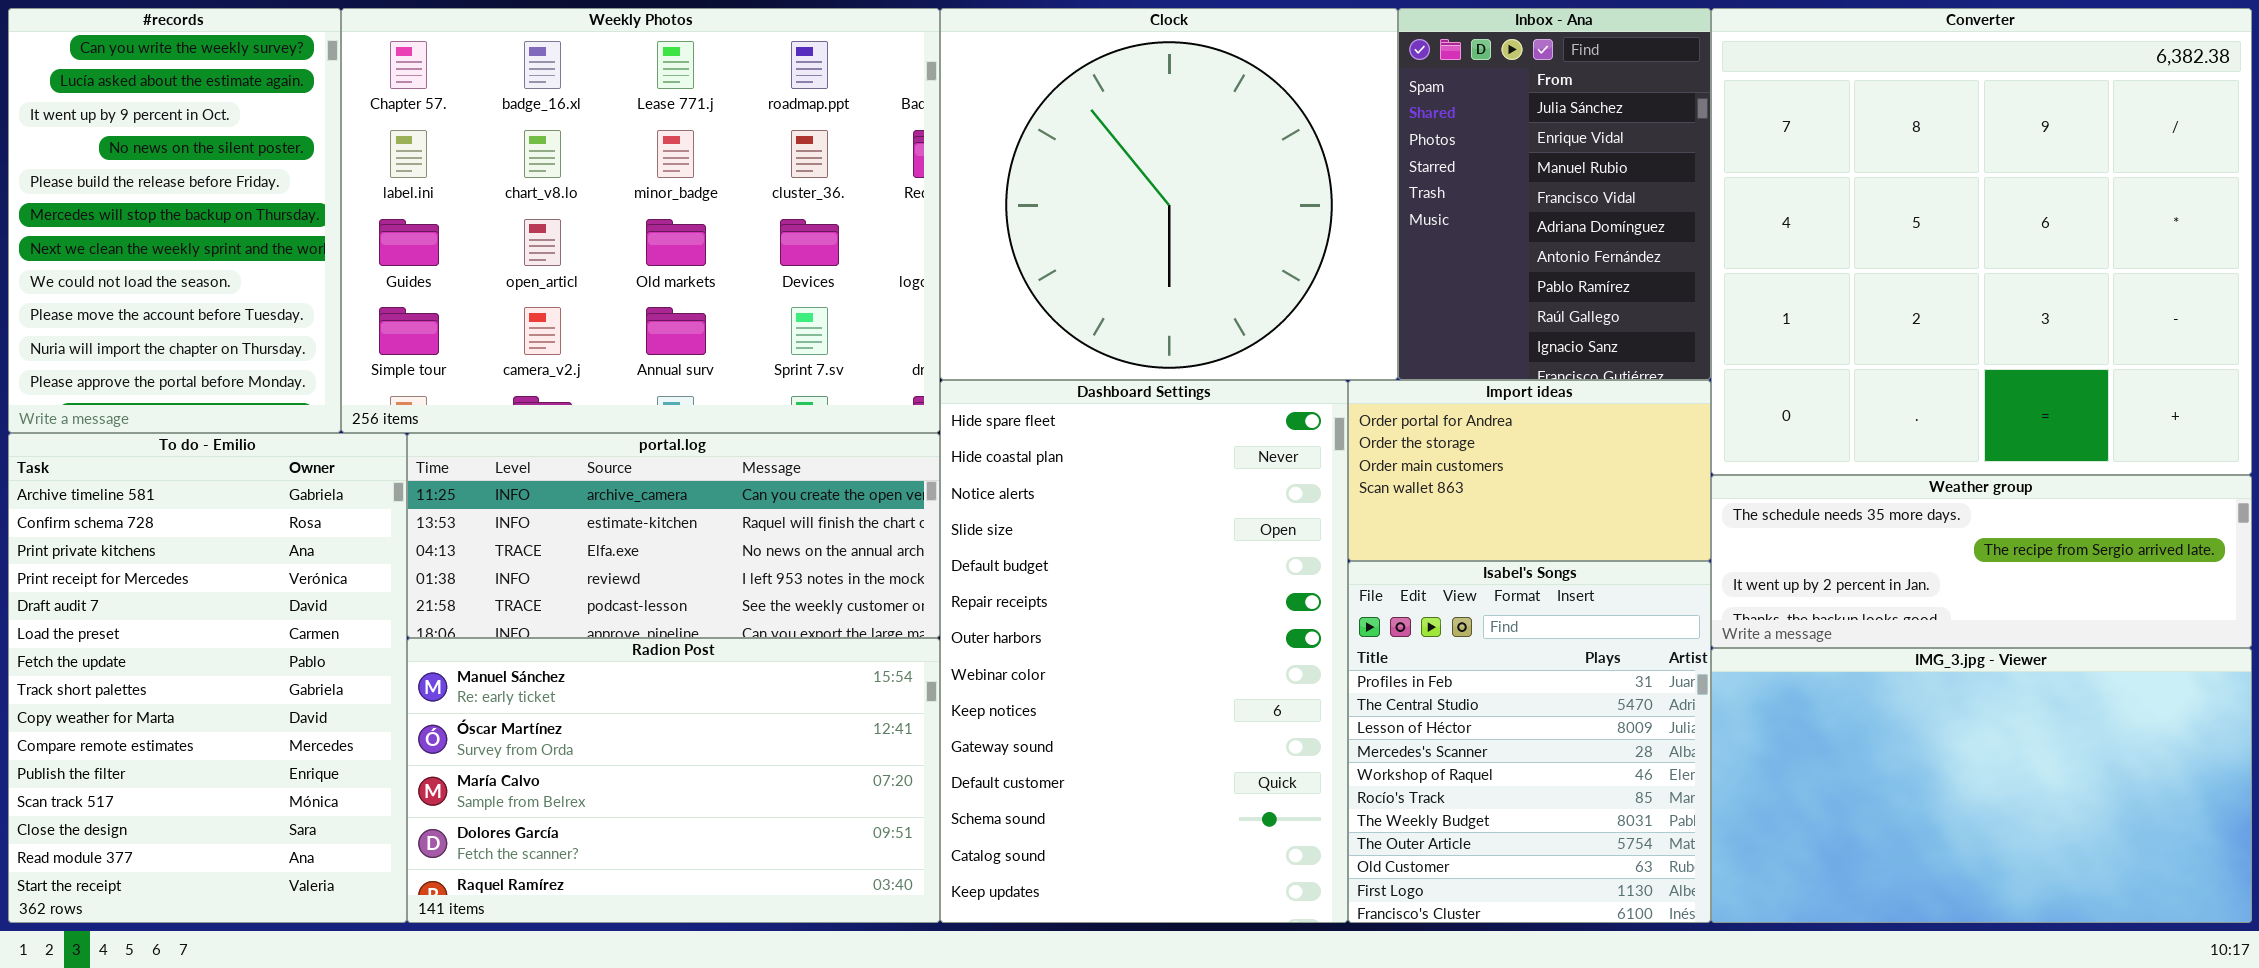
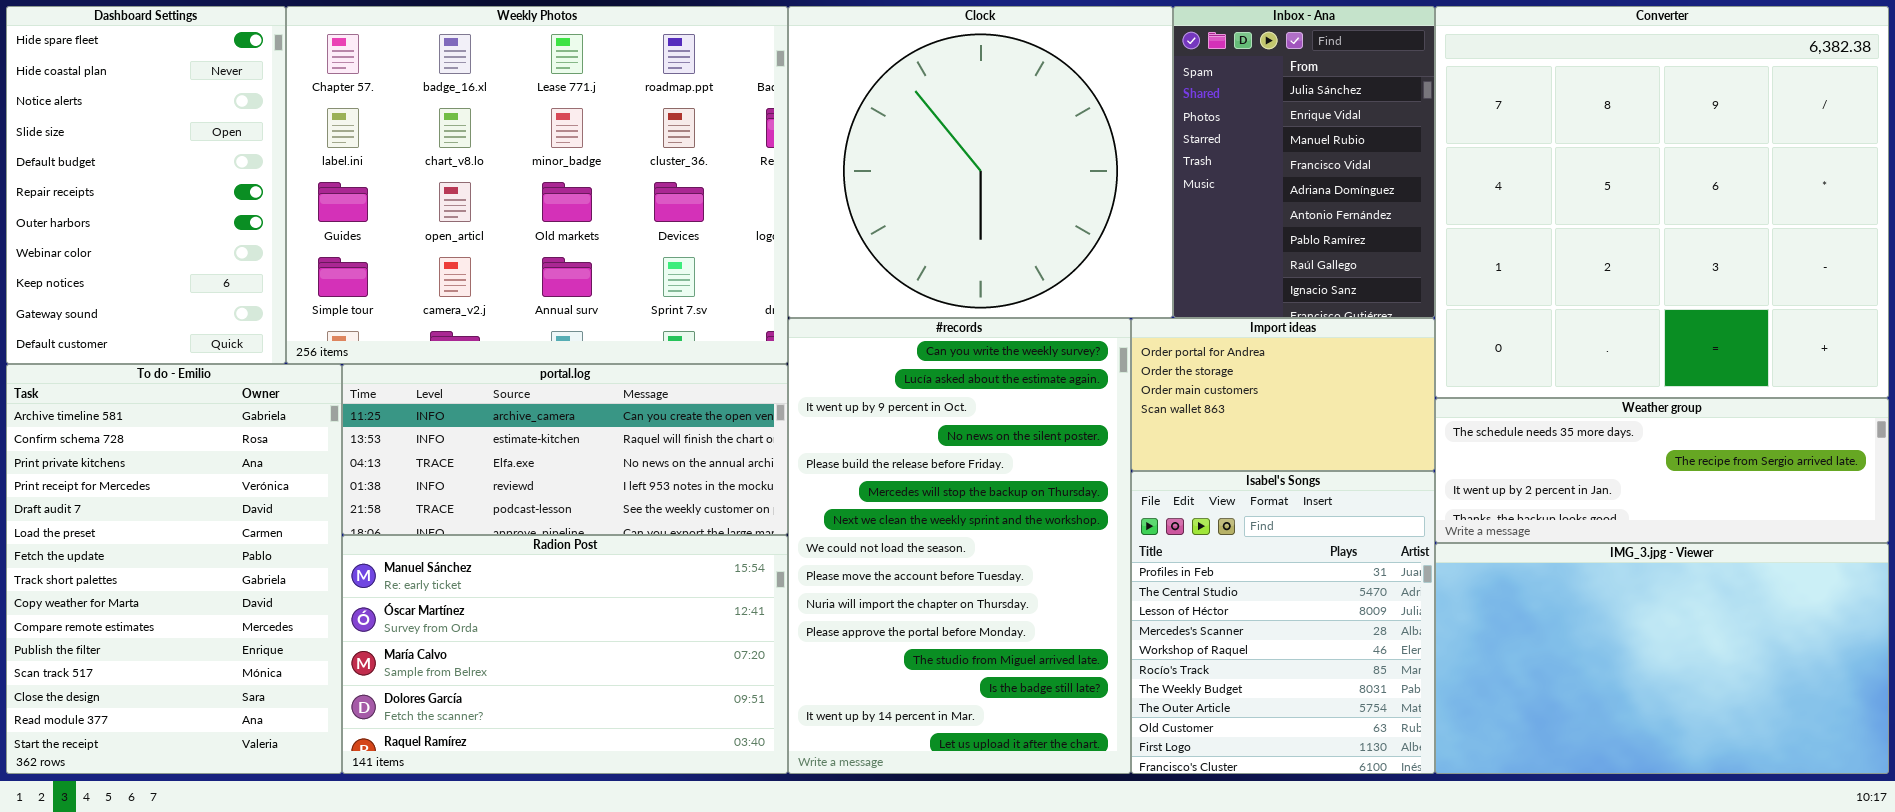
#records: [8,8,341,433] -> [788,318,1131,774], moved, resized
Dashboard Settings: [940,380,1348,923] -> [6,6,286,364], moved, resized

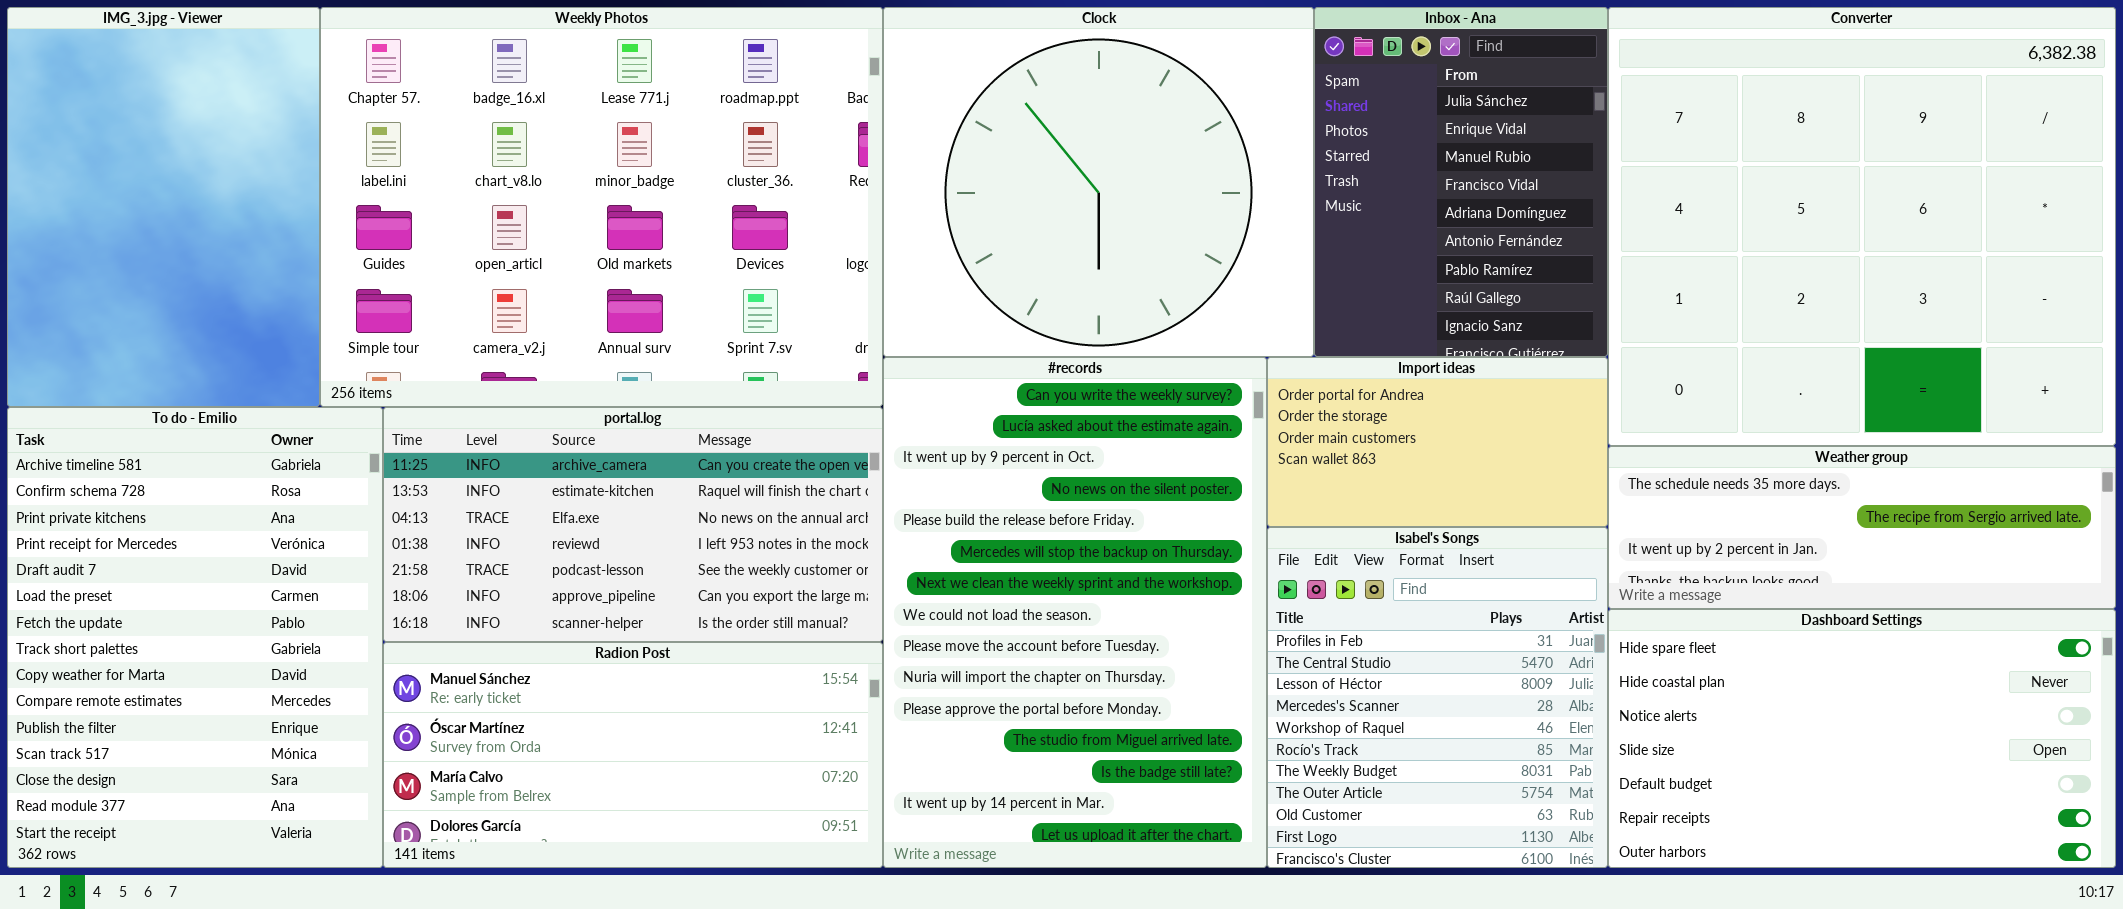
Dashboard Settings: [6,6,286,364] -> [1608,609,2116,868], moved, resized
portal.log: [342,364,788,535] -> [383,407,883,642], resized
Radion Post: [342,535,788,774] -> [383,642,883,868], resized
IMG_3.jpg - Viewer: [1435,543,1889,774] -> [7,7,320,407], moved, resized

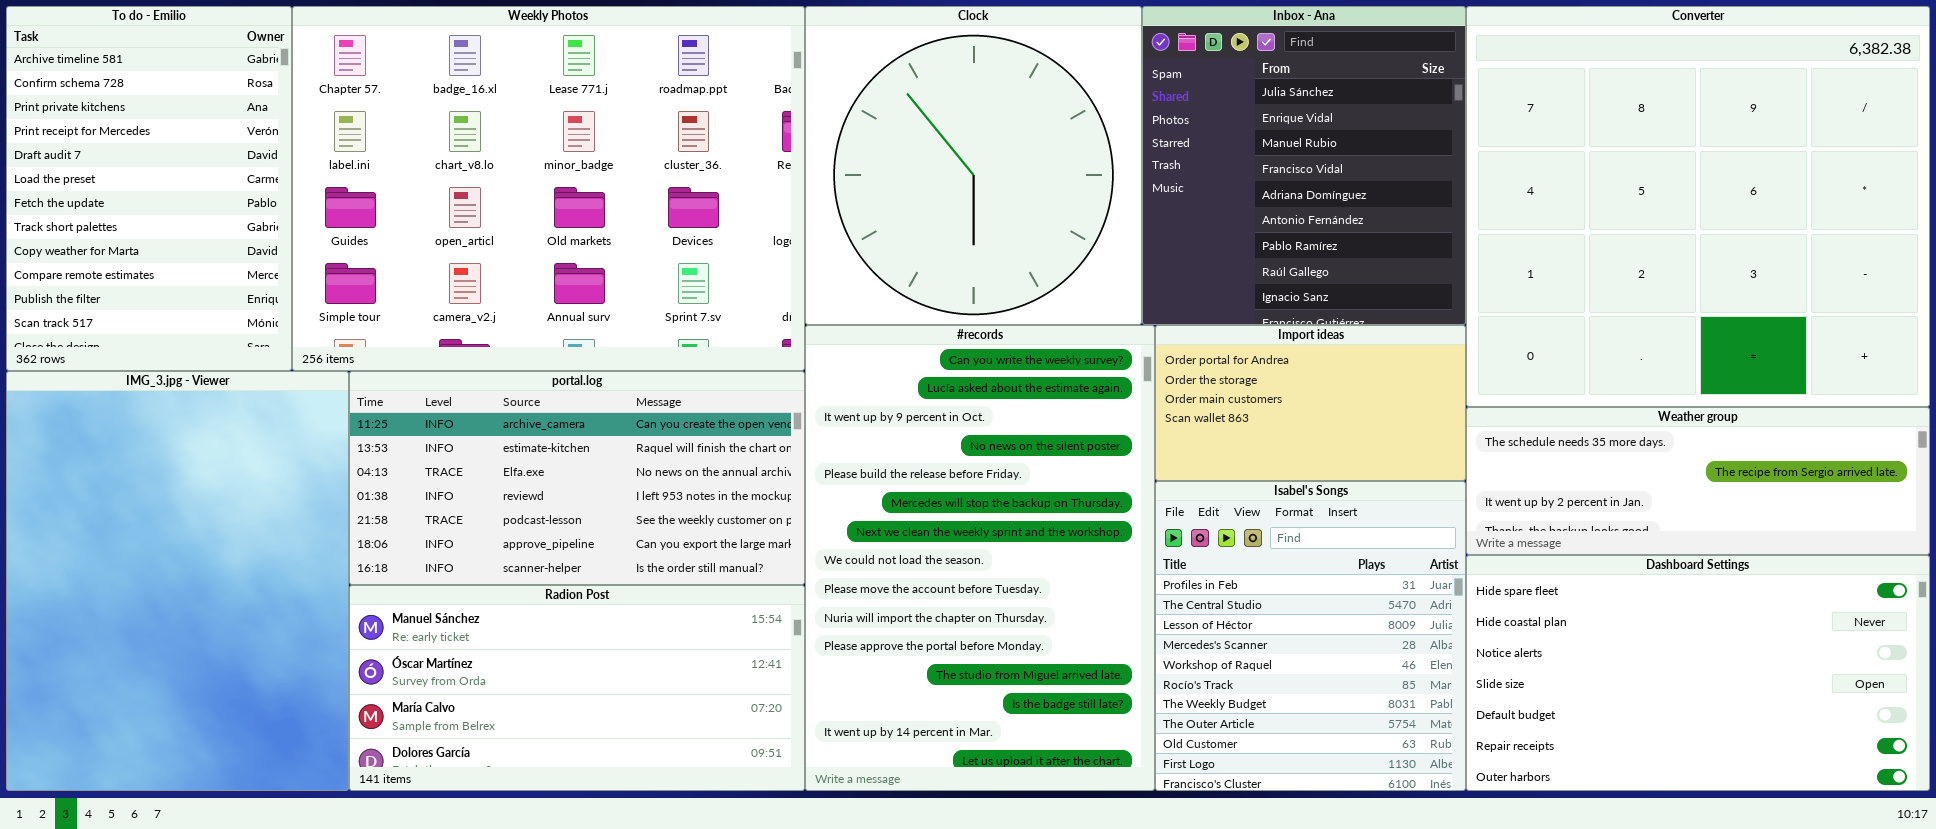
IMG_3.jpg - Viewer: [7,7,320,407] -> [6,371,349,791], moved, resized
Clock: [883,7,1314,357] -> [805,6,1142,325], resized
Inbox - Ana: [1314,7,1608,357] -> [1142,6,1466,325], resized
To do - Emilio: [7,407,383,868] -> [6,6,292,371], moved, resized

